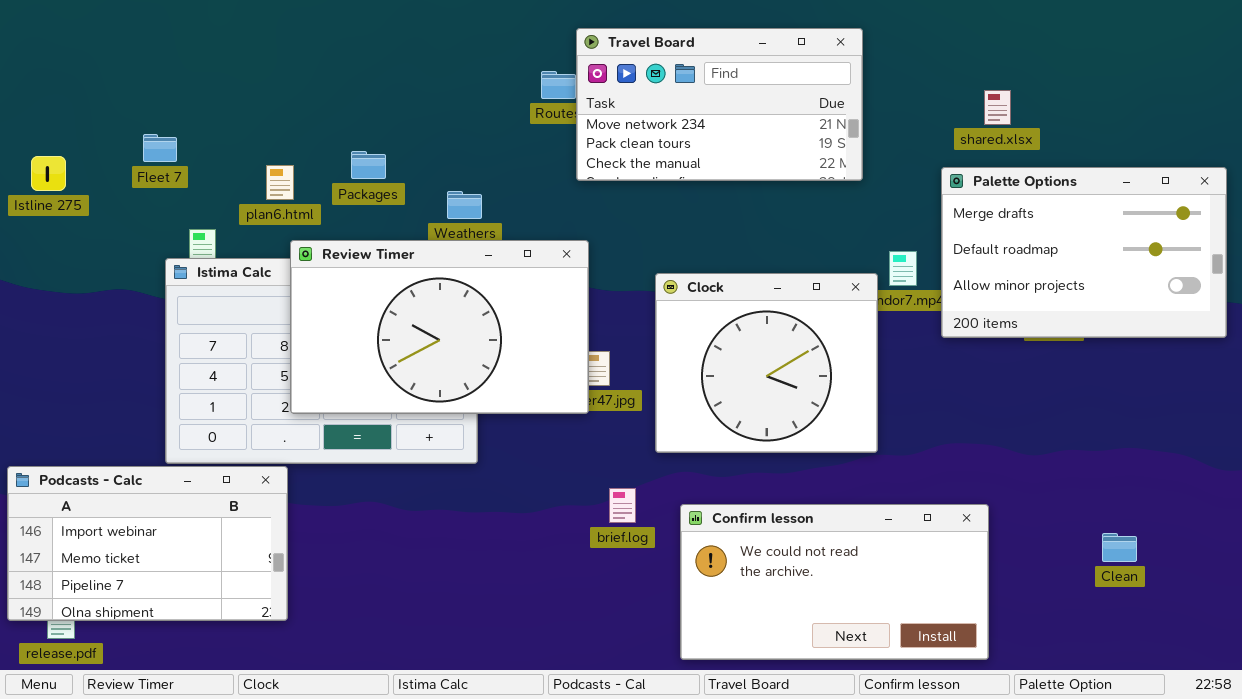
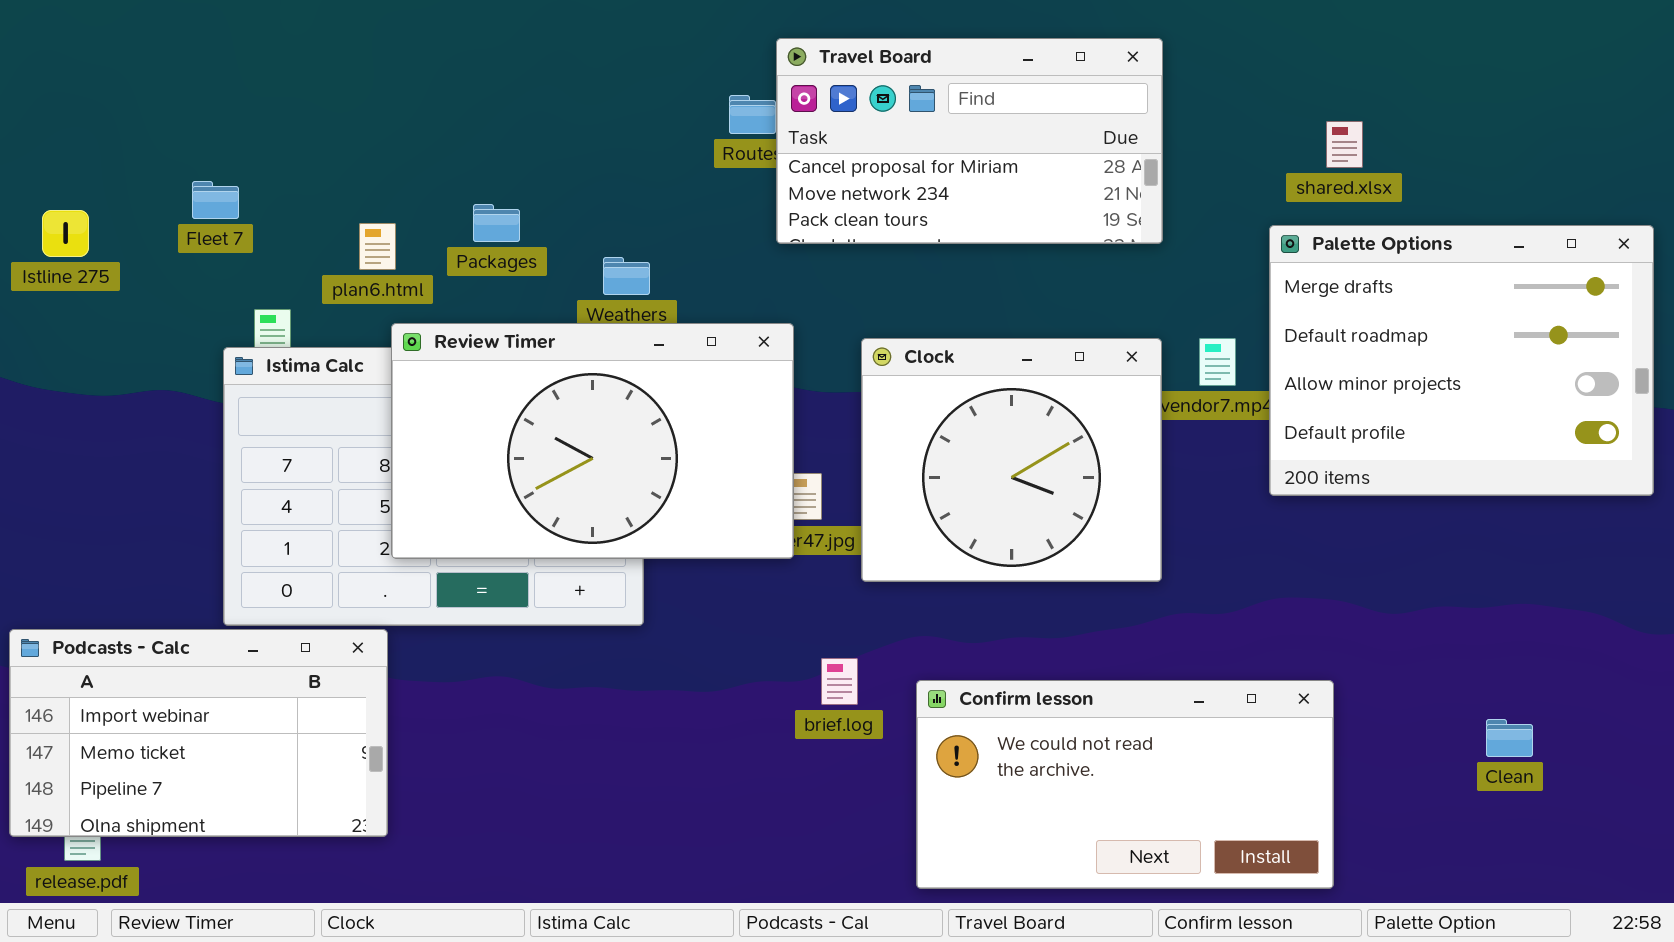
Travel Board: [576,28,863,181] -> [776,38,1163,244], scrolled up 1 row
Palette Options: [941,167,1227,338] -> [1269,225,1654,496], resized
Clock: [655,273,878,453] -> [861,338,1162,582], moved

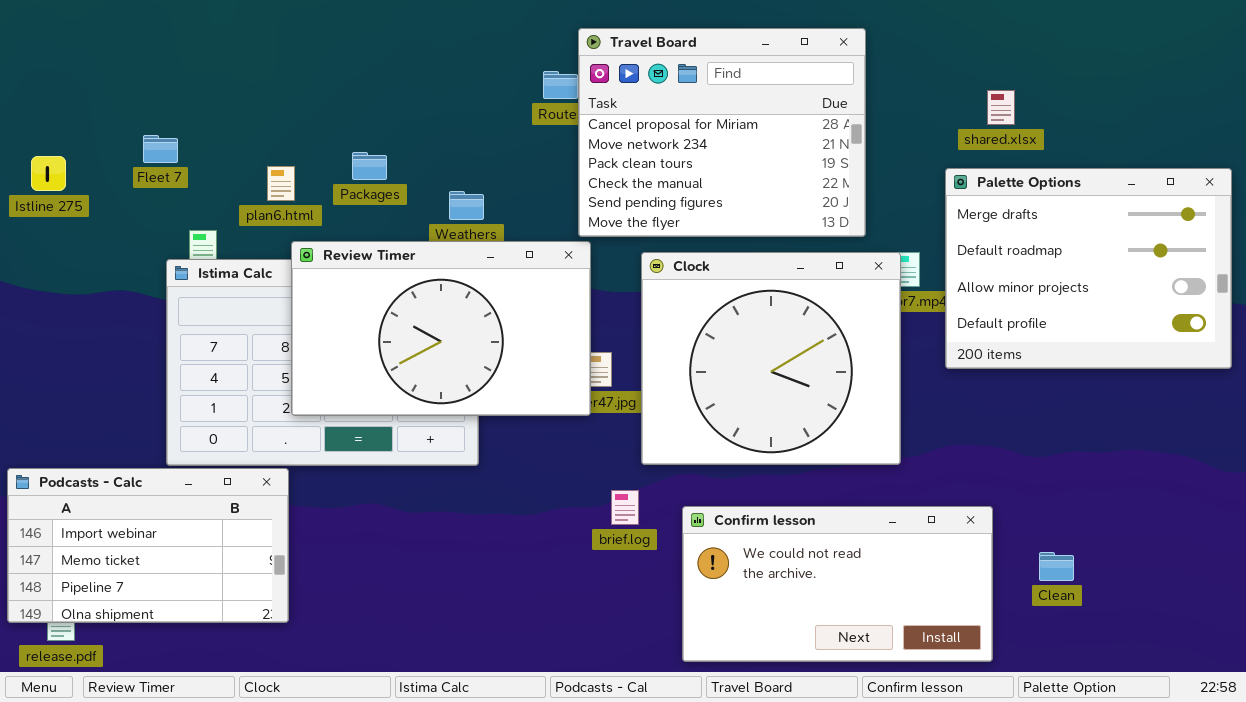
Travel Board: [776,38,1163,244] -> [578,28,866,237], resized
Clock: [861,338,1162,582] -> [641,252,901,465], resized
Clean: [1486,719,1533,757] -> [1039,552,1074,581], moved

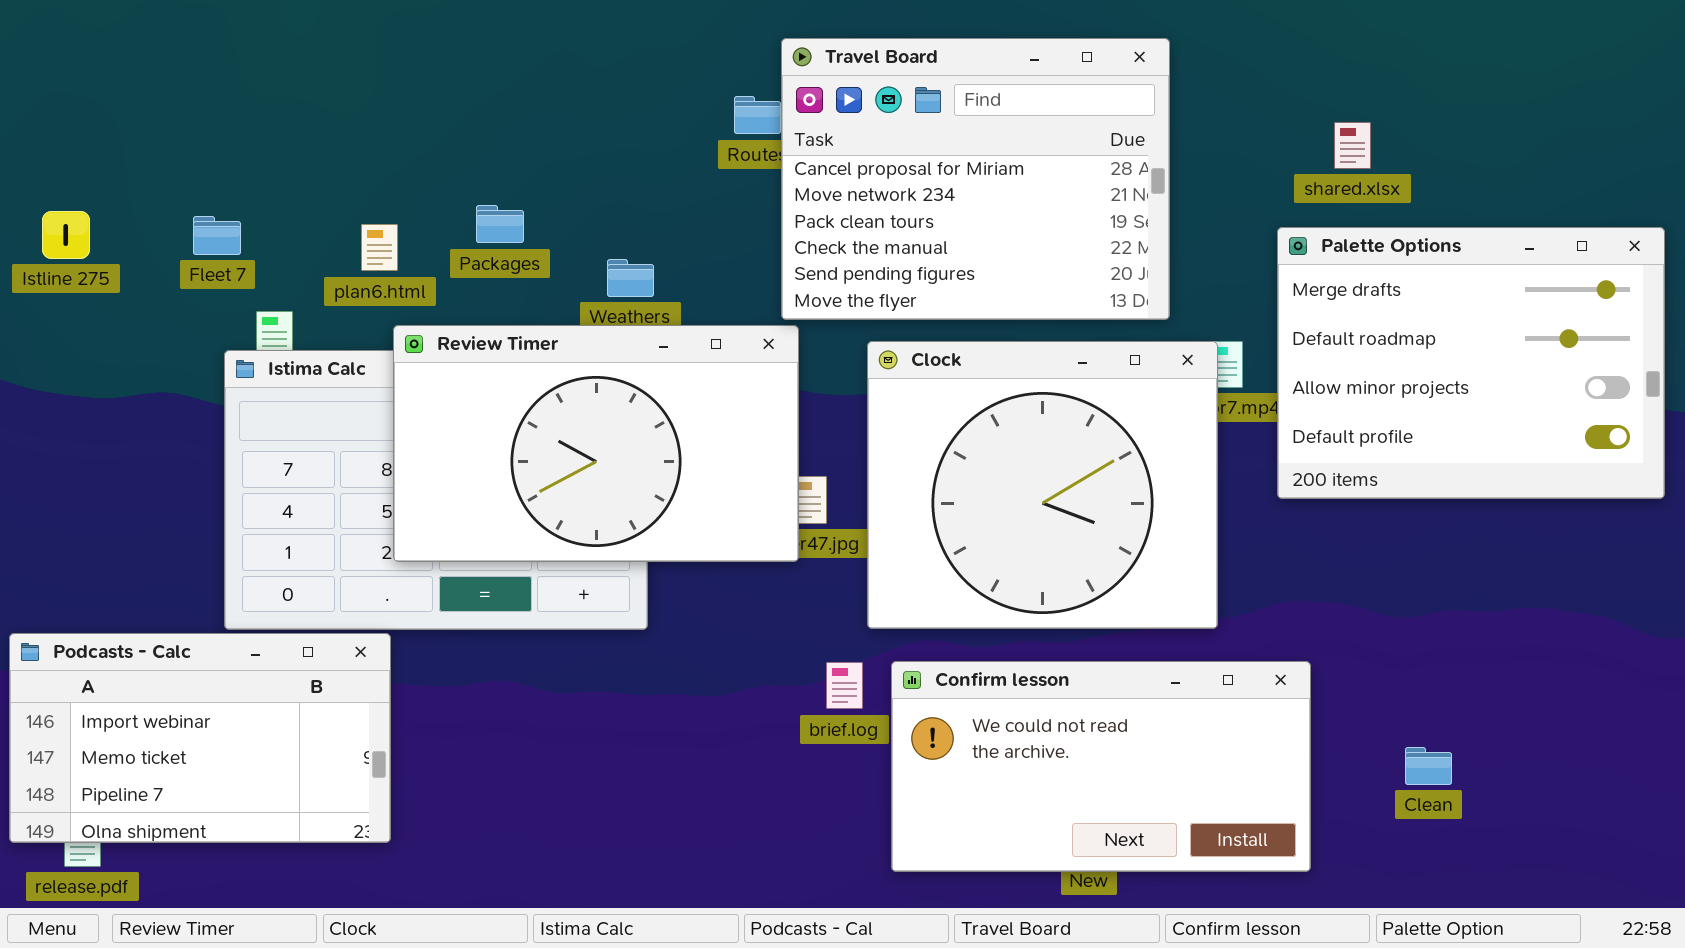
Fleet 7: [143,135,178,163] -> [193,216,241,255], moved
Confirm lesson: [682,506,993,662] -> [891,661,1311,872], moved

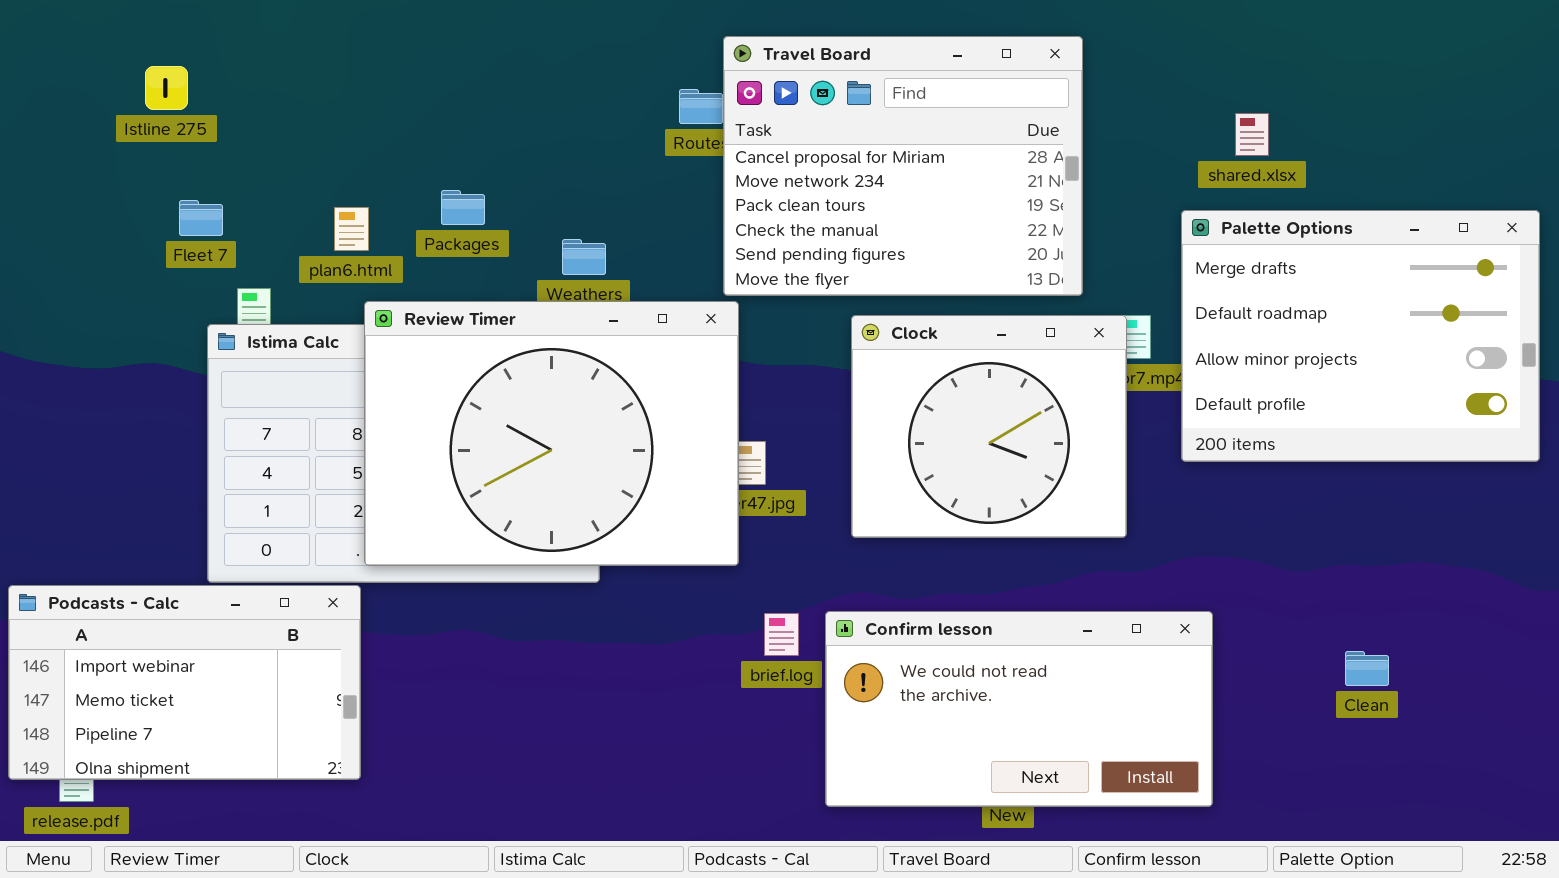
Istline 275: [42,211,90,259] -> [145,66,188,110], moved
Review Timer: [393,325,799,562] -> [364,301,739,566], resized
Clock: [867,341,1218,629] -> [851,315,1127,538], resized
Clean: [1405,747,1452,785] -> [1345,651,1389,686], moved

